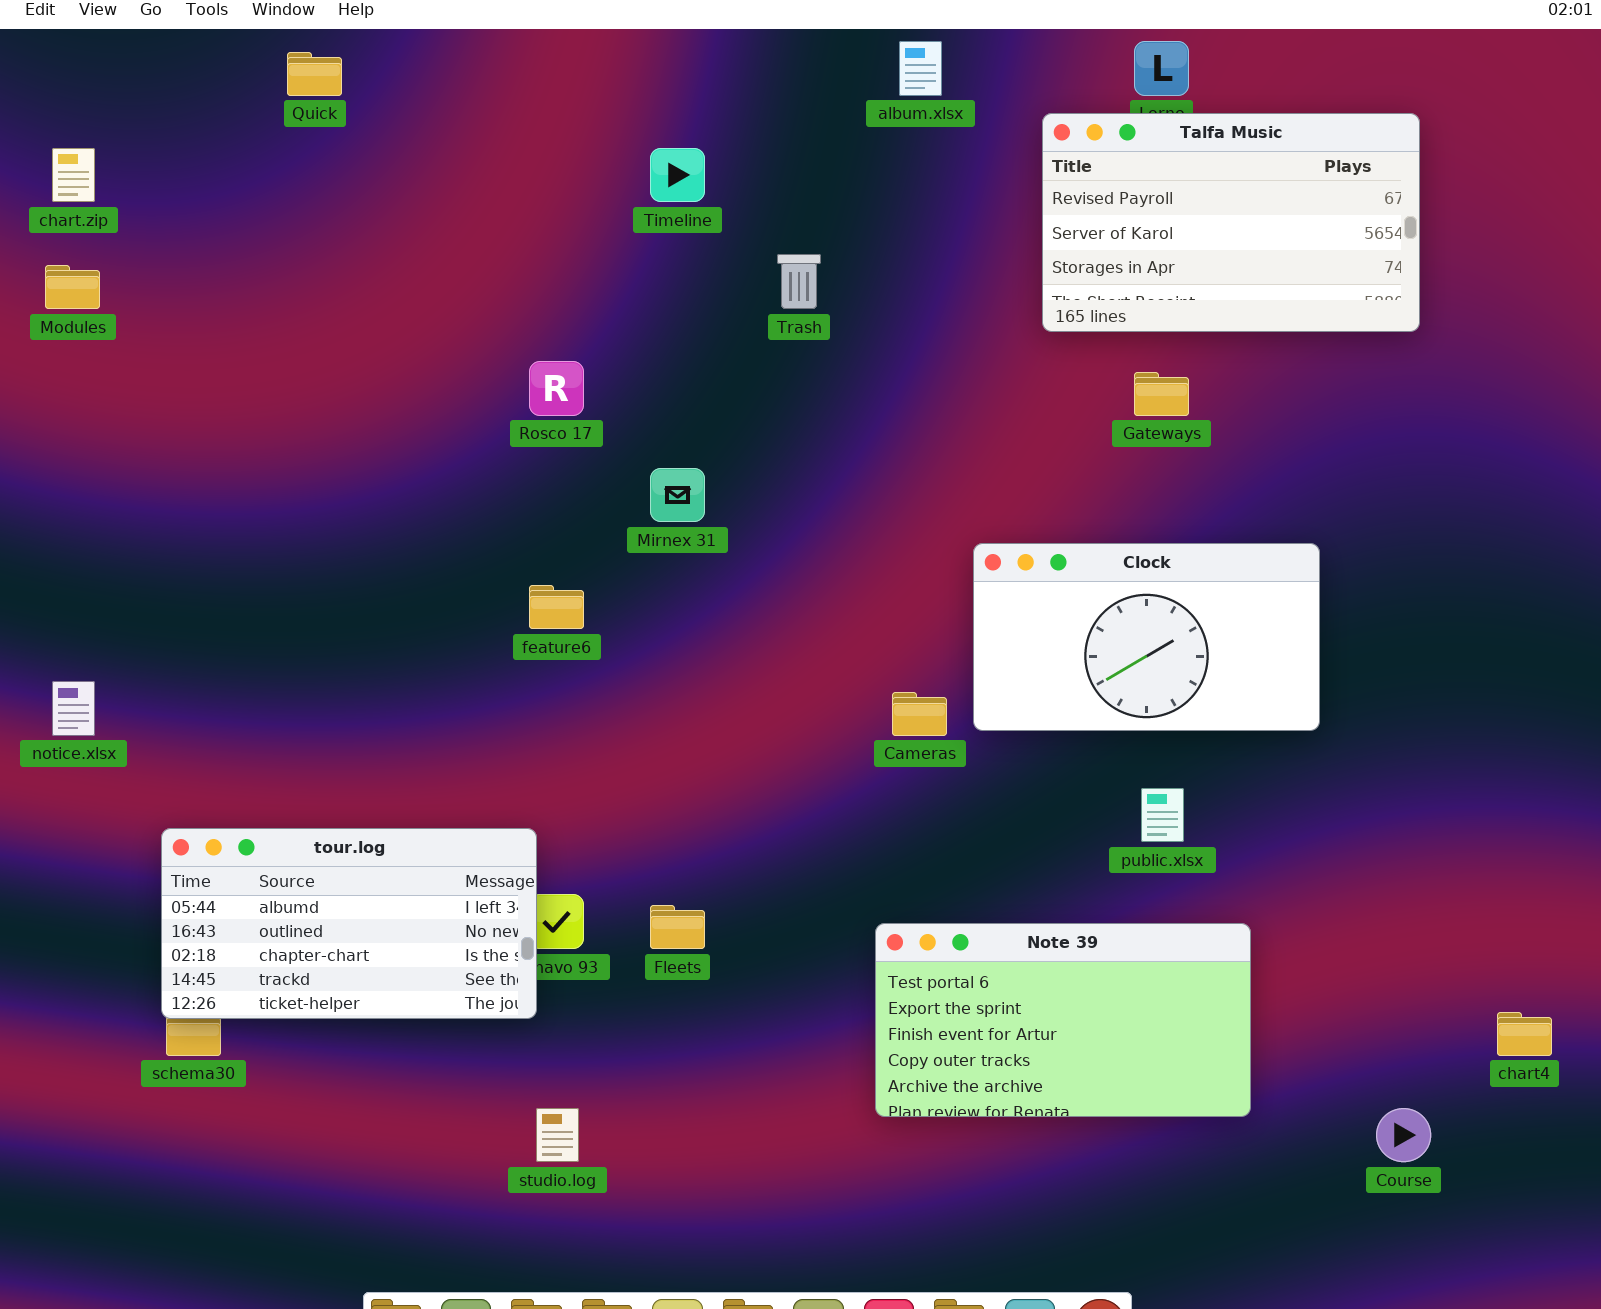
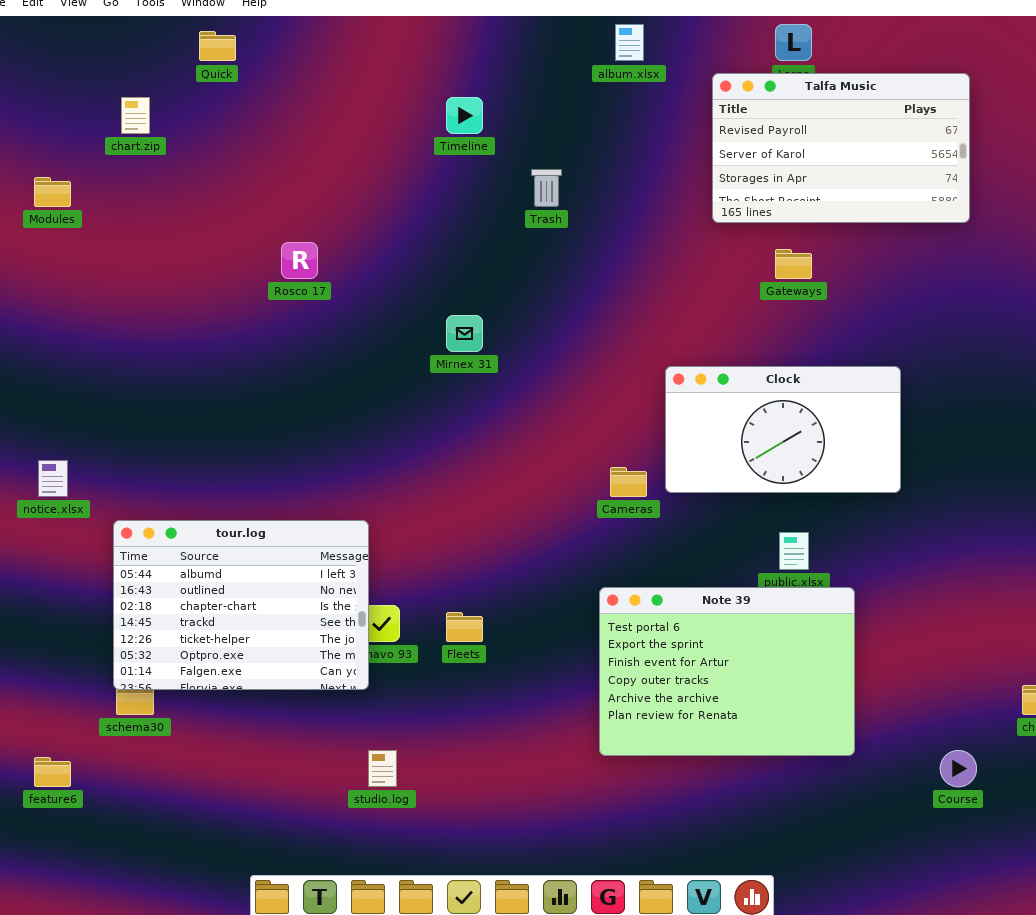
chart.zip: [52,148,95,202] -> [121,97,150,134], moved
Rosco 17: [529,361,584,416] -> [281,242,318,279], moved
feature6: [529,585,584,629] -> [34,757,71,787], moved
tour.log: [161,828,537,1019] -> [113,520,369,690], resized
Note 39: [875,923,1251,1117] -> [599,587,855,756], resized

